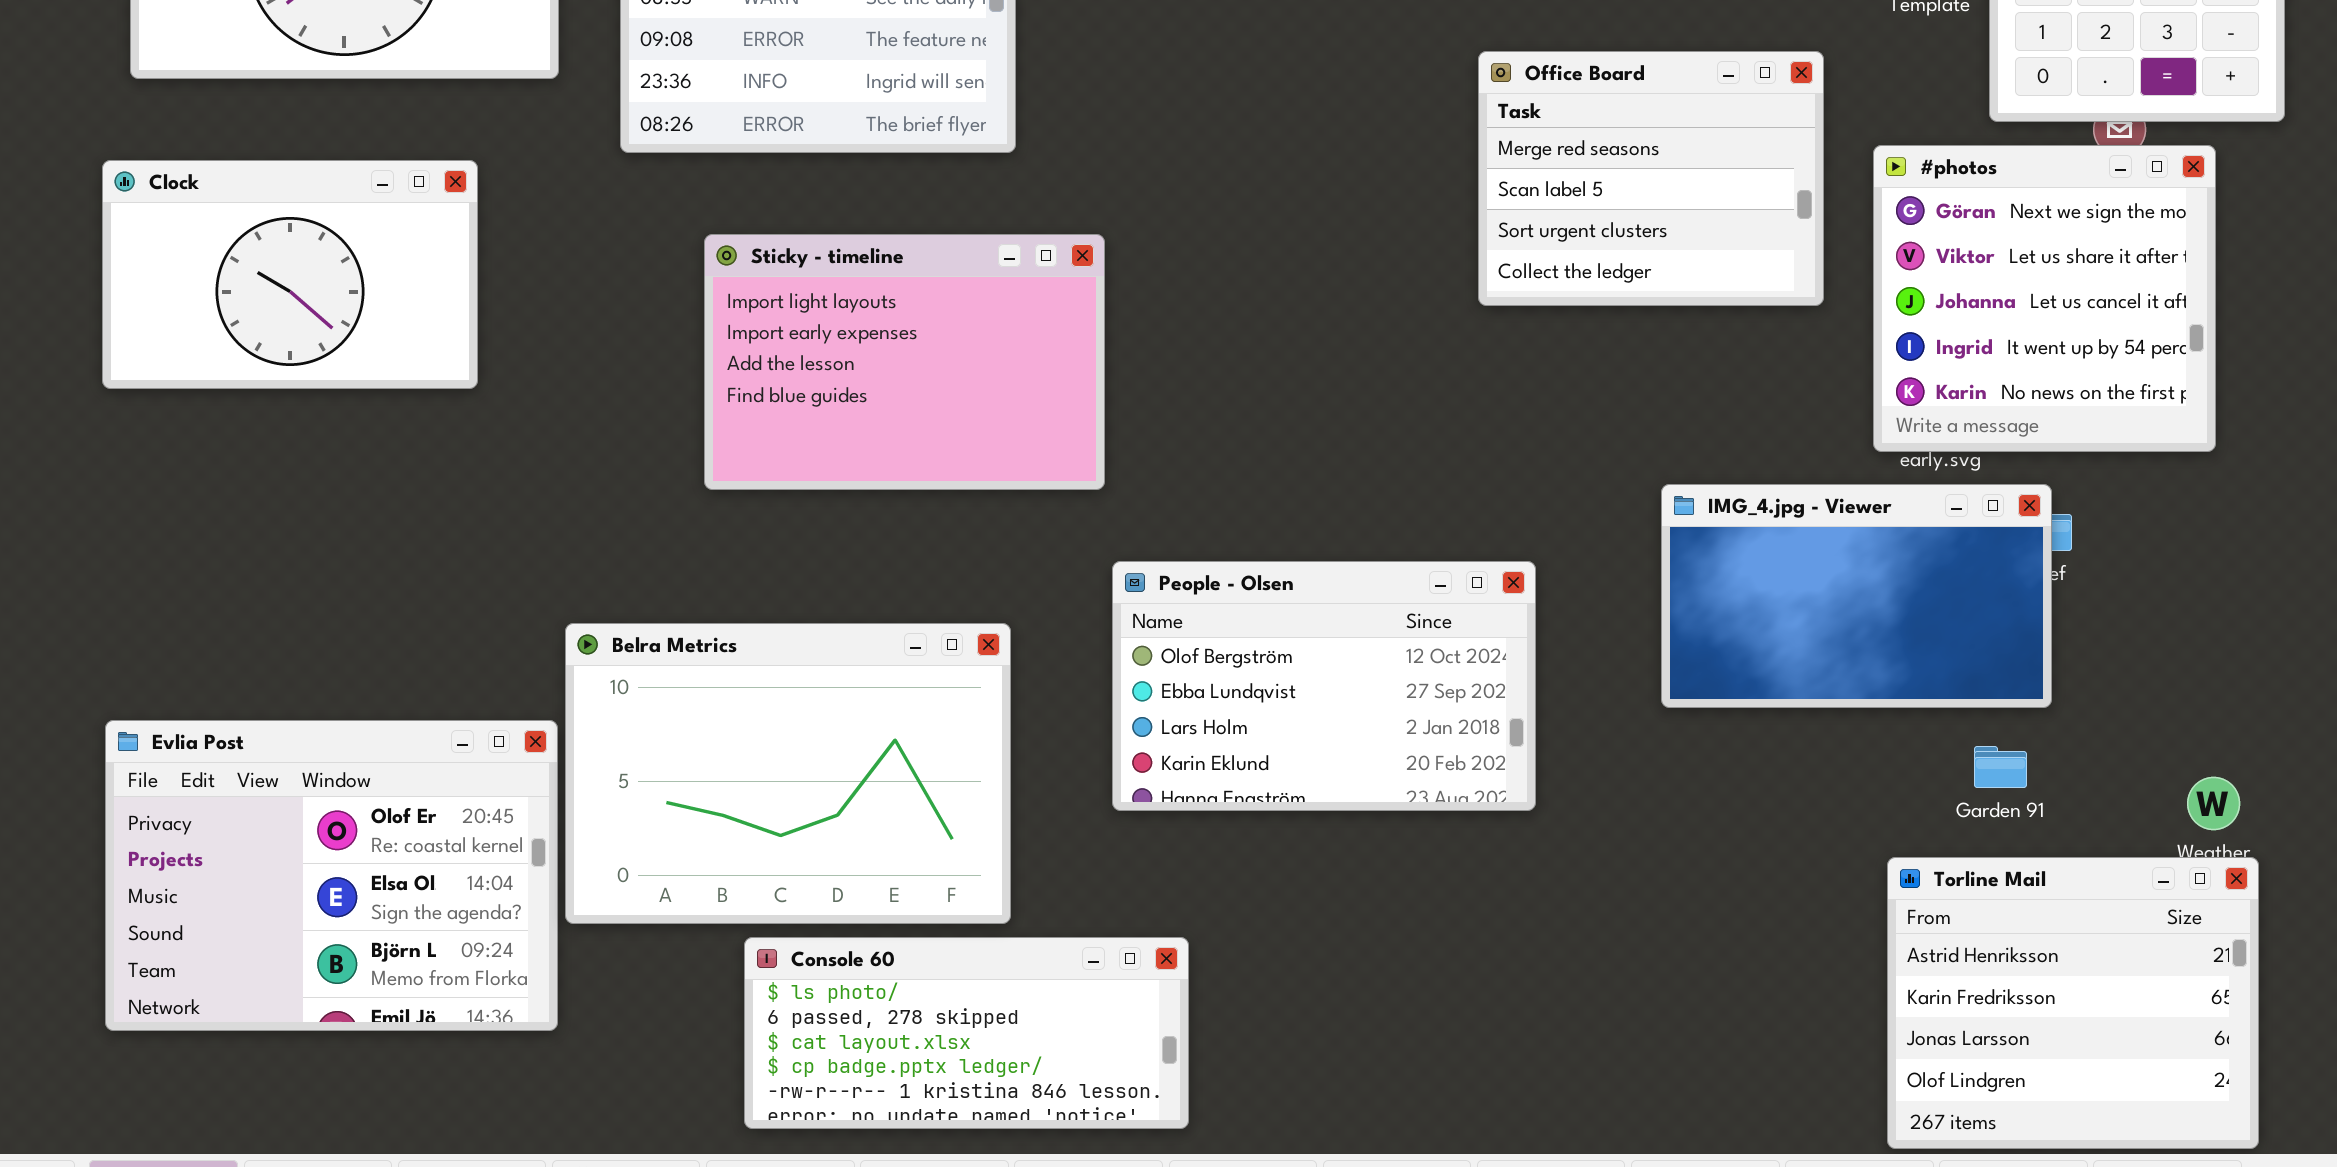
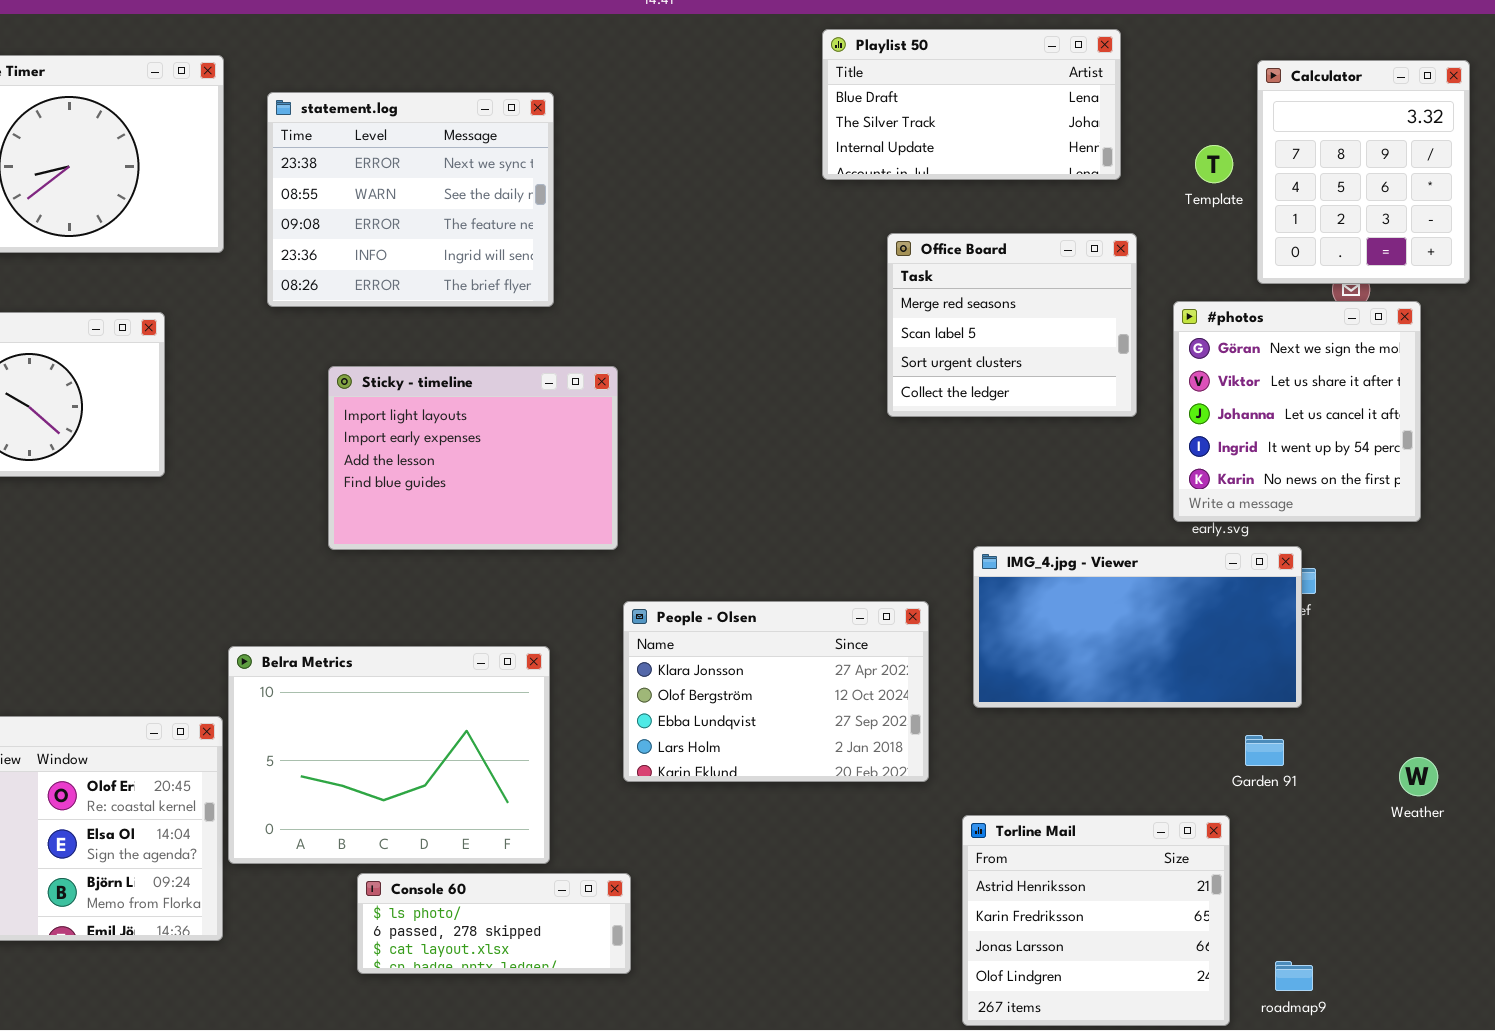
IMG_4.jpg - Viewer: [1661,484,2052,708] -> [973,546,1302,708], resized
People - Olsen: [1112,561,1536,811] -> [623,601,929,782], scrolled up 1 row
Torline Mail: [1887,857,2259,1149] -> [962,815,1230,1026], moved
Console 60: [744,937,1189,1129] -> [357,873,631,974], resized

